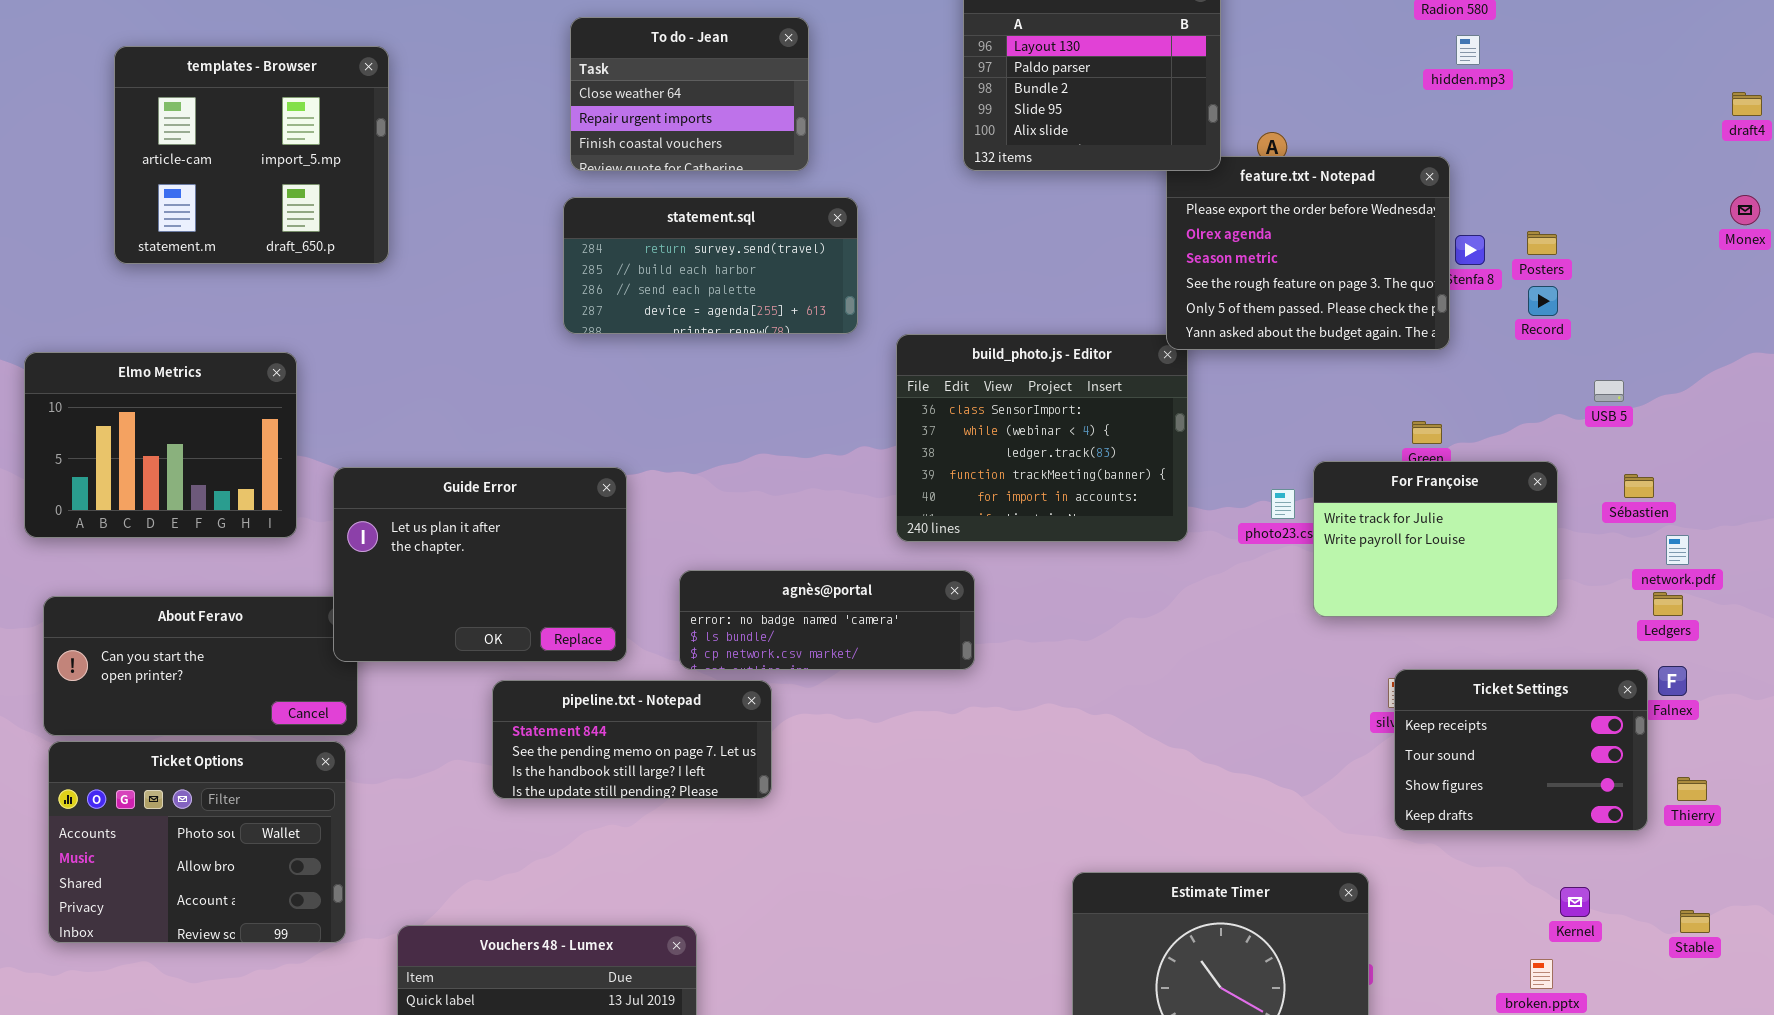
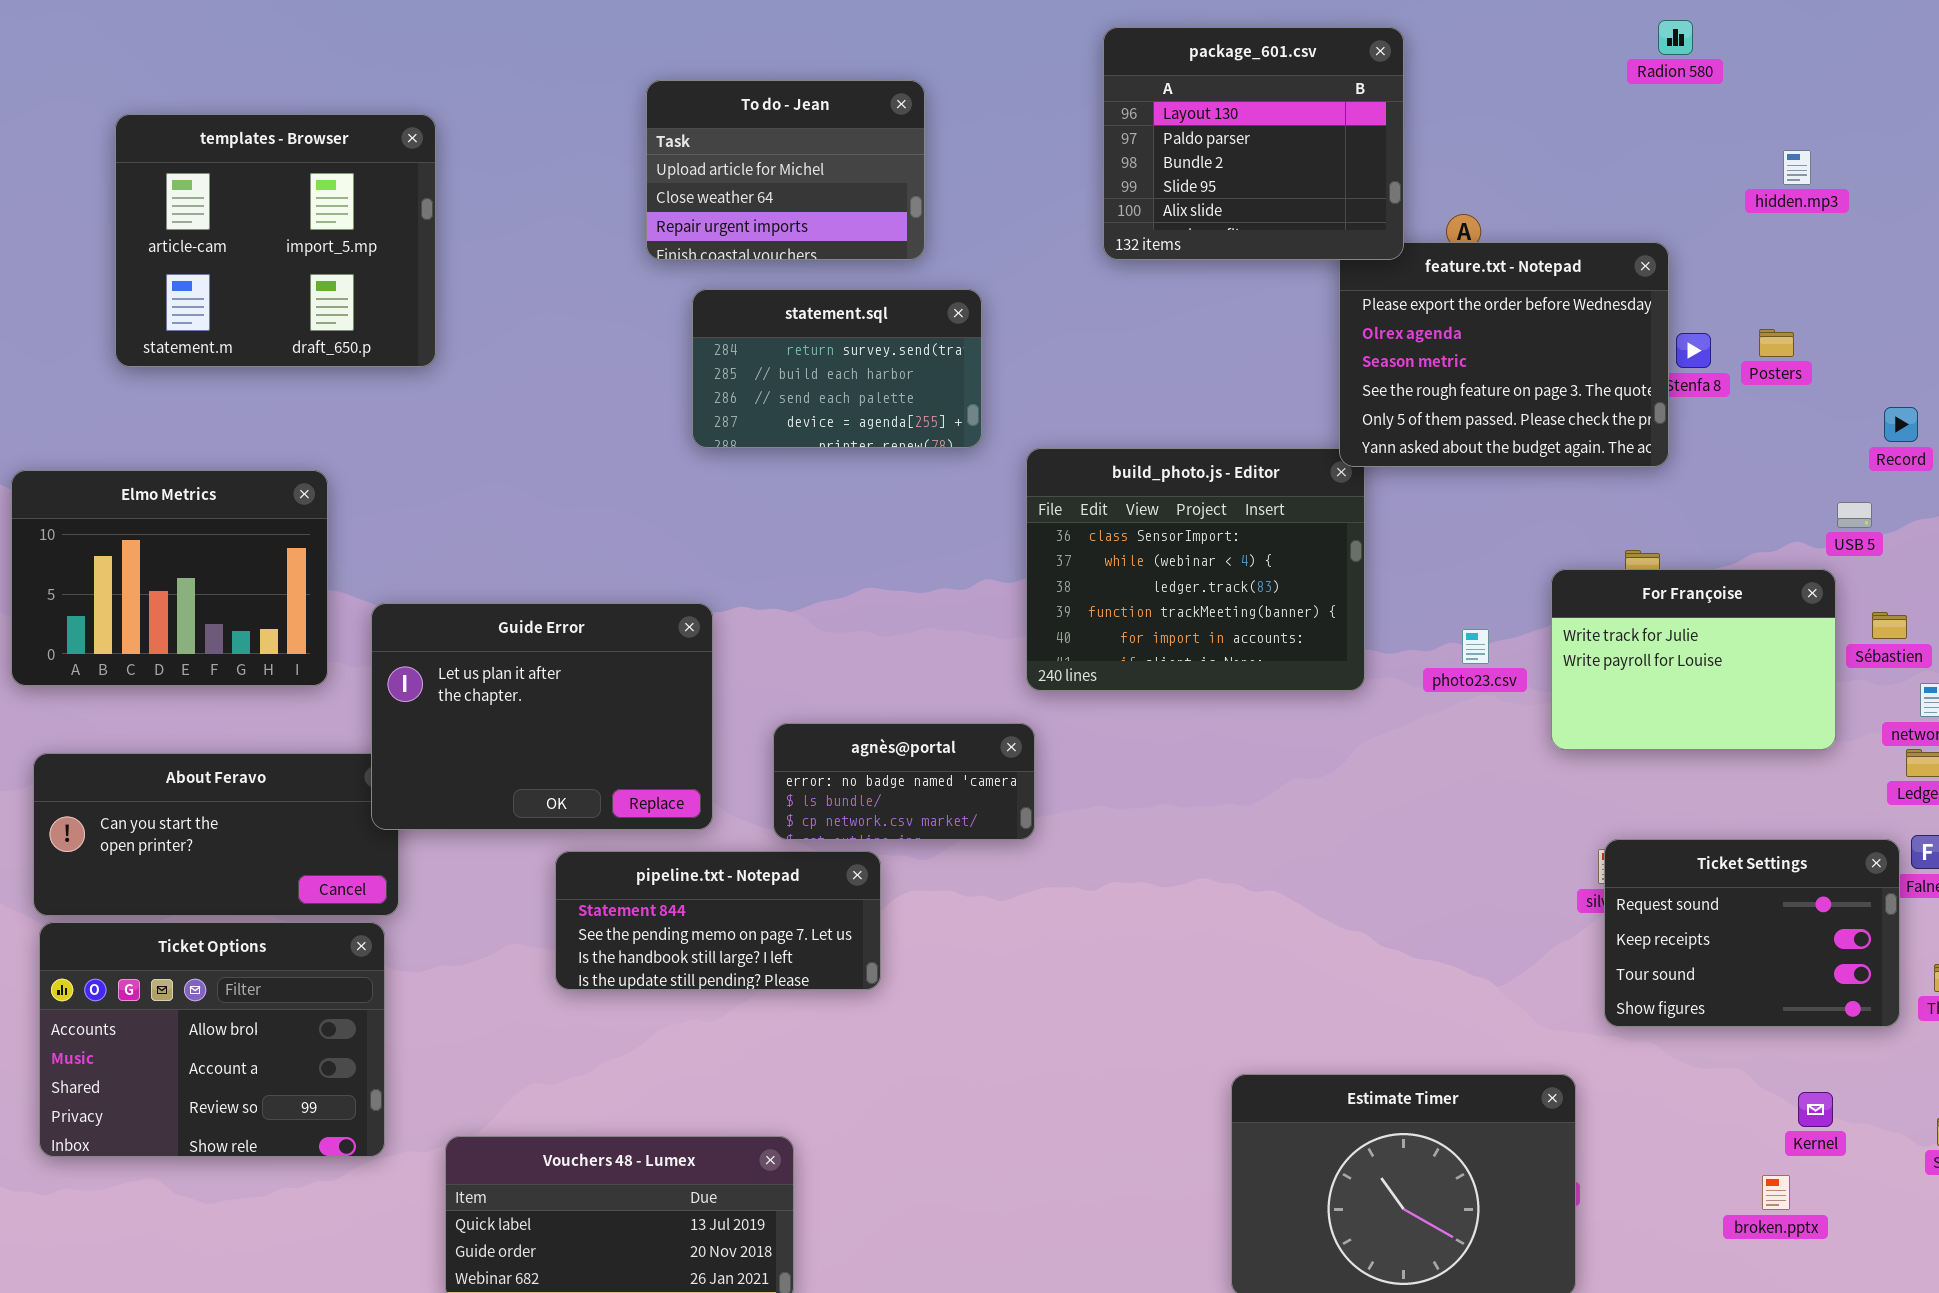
To do - Jean: [570,17,809,171] -> [646,80,925,260], scrolled up 1 row
hidden.mp3: [1456,35,1480,65] -> [1783,150,1811,185], moved
statement.sql: [563,197,858,334] -> [692,289,982,448], resized
Record: [1528,286,1558,316] -> [1884,407,1918,442], moved
For Françoise: [1313,461,1558,617] -> [1551,569,1836,750], moved
agnès@portal: [679,570,975,670] -> [773,723,1035,840], resized
Ticket Settings: [1394,669,1648,831] -> [1604,839,1900,1027], scrolled up 1 row
Ticket Options: [48,741,346,943] -> [39,922,385,1157], scrolled down 1 row

